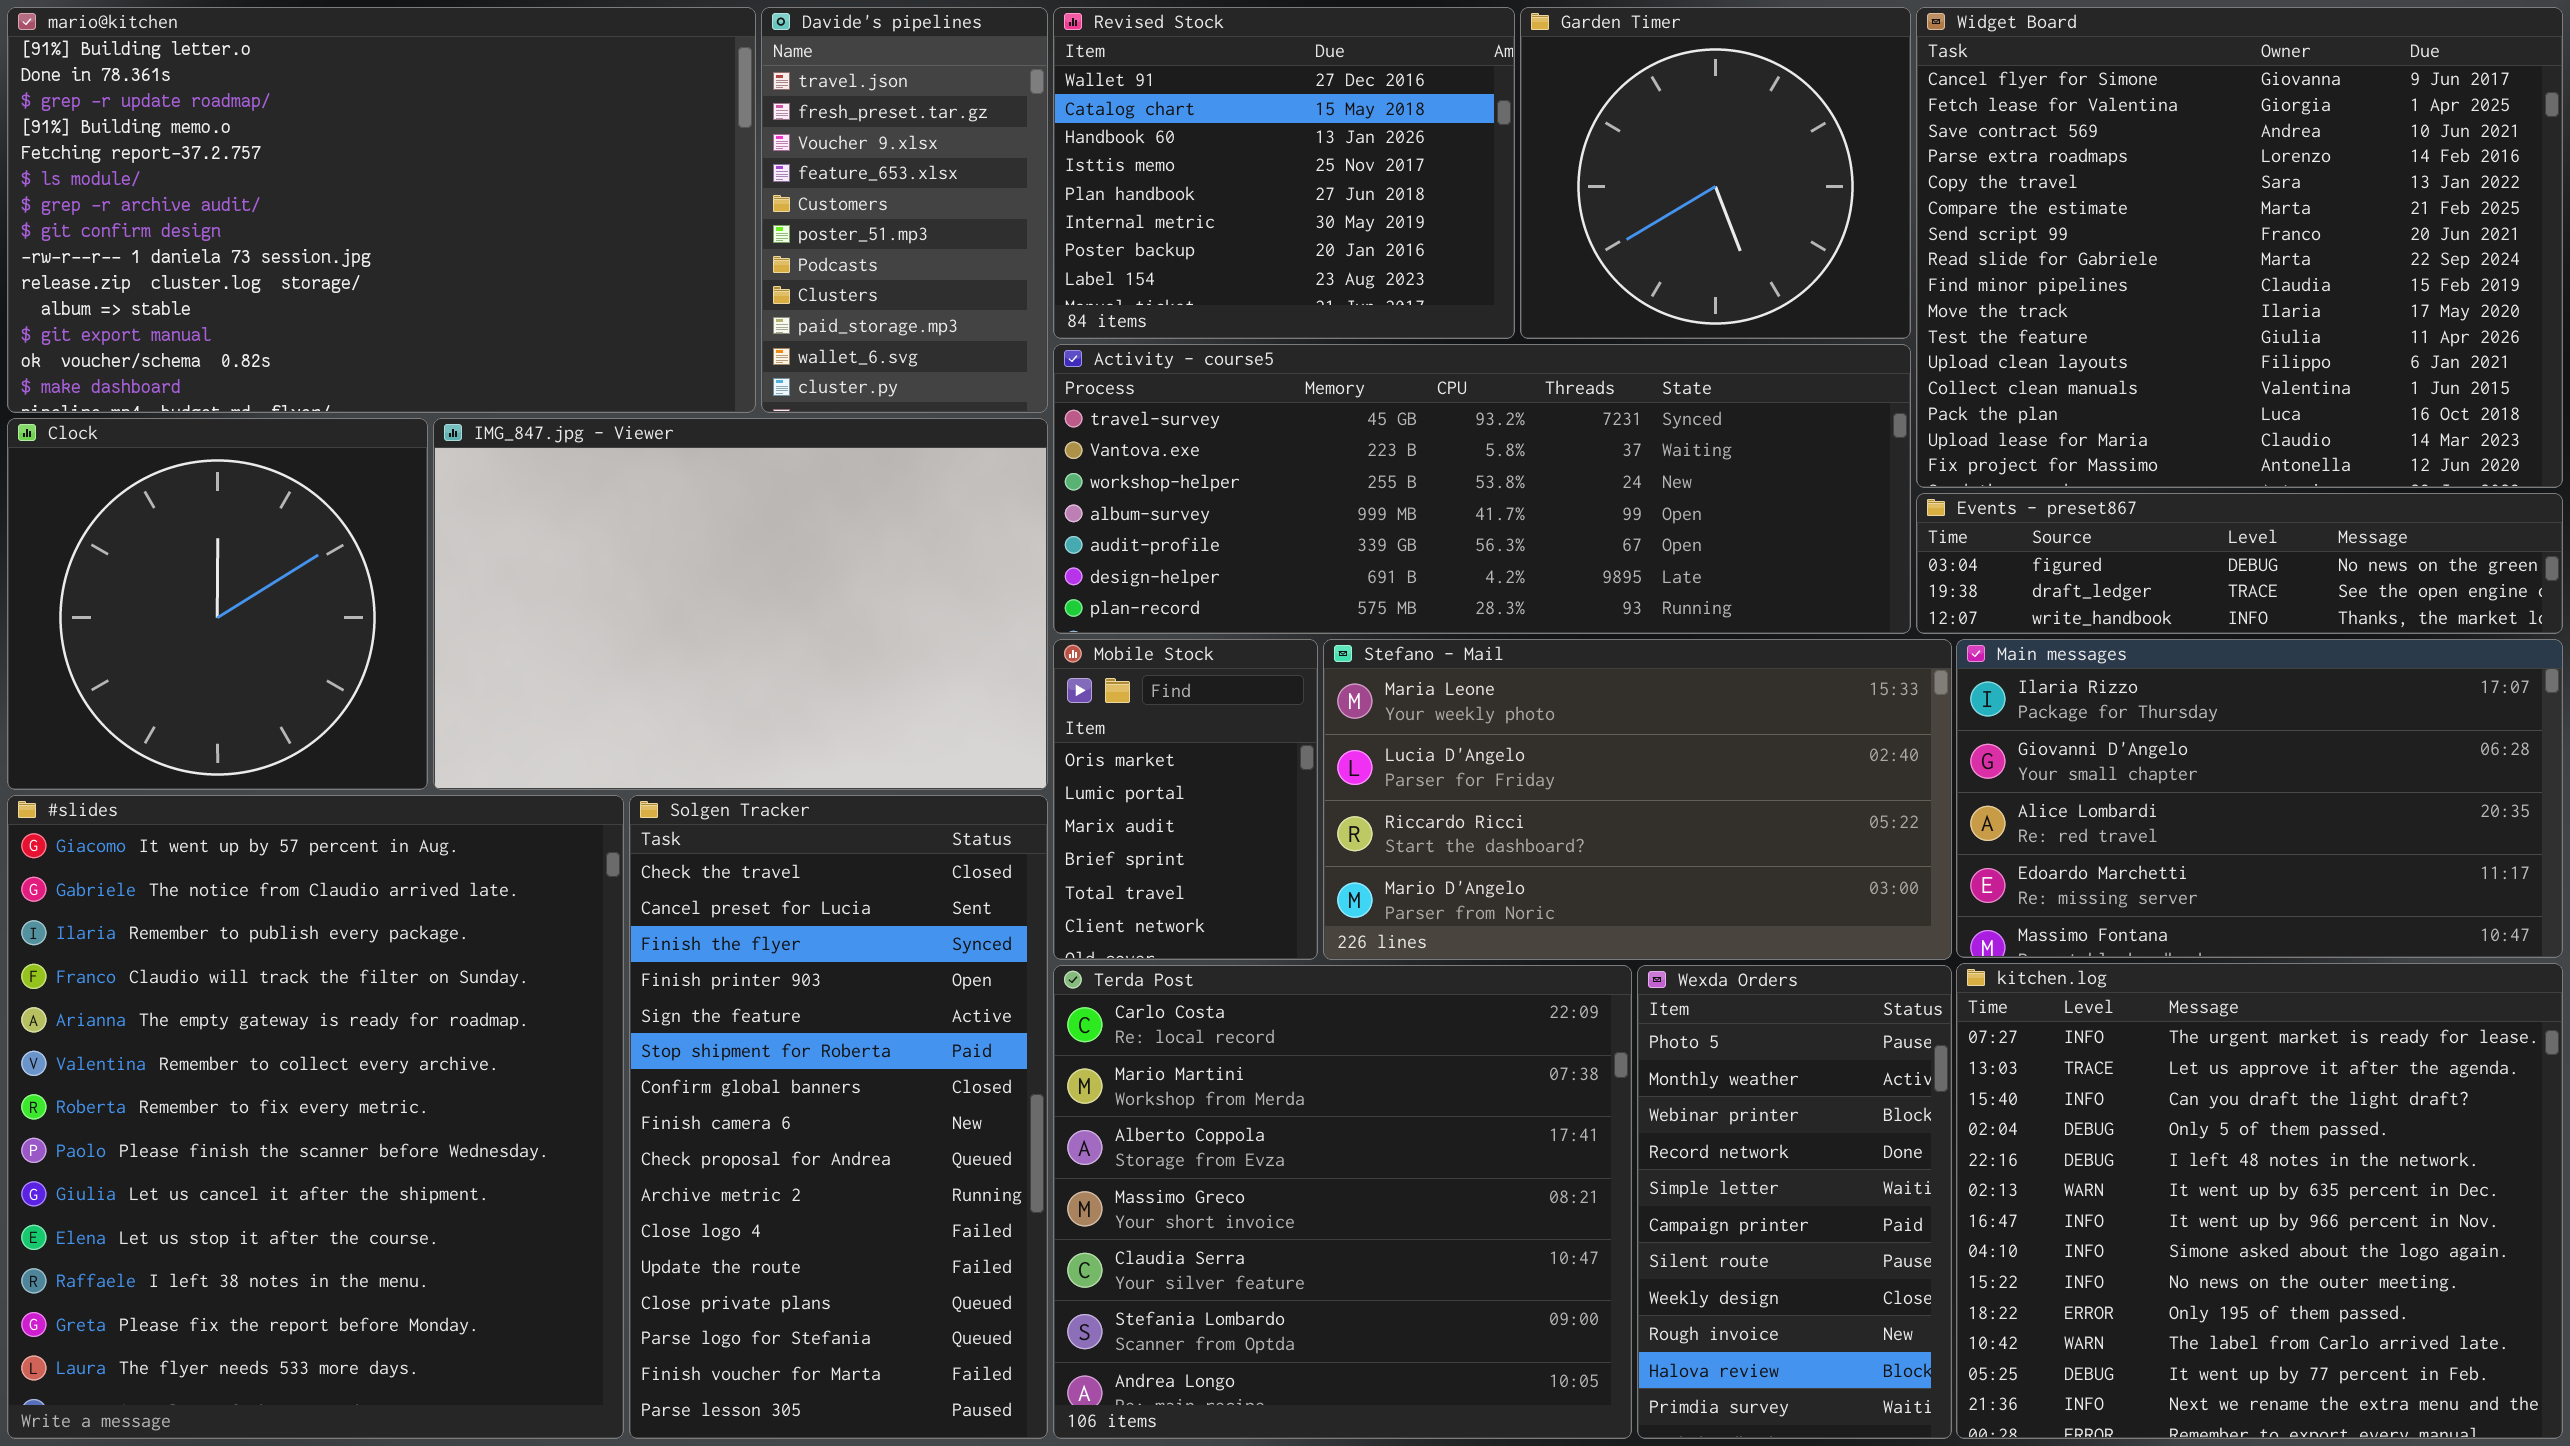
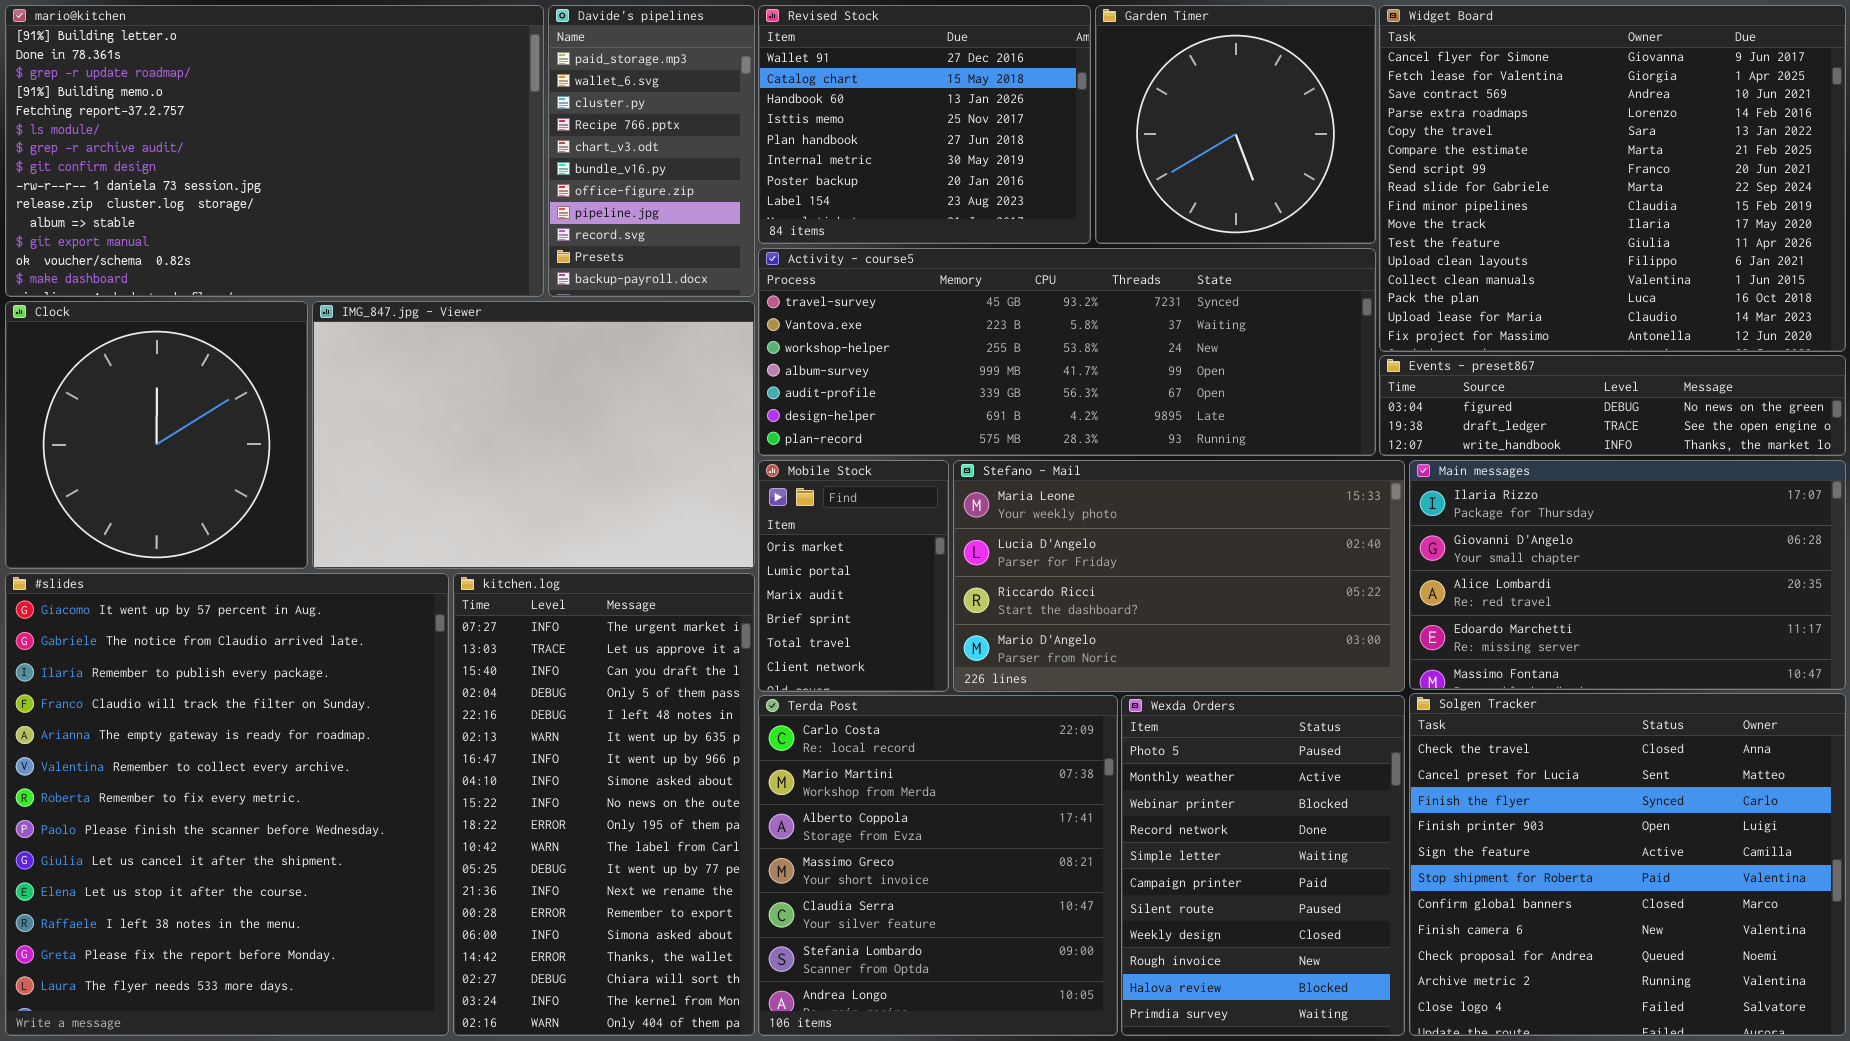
Davide's pipelines: [761,7,1048,413] -> [548,5,755,297], scrolled down 8 rows
Solgen Tracker: [629,795,1048,1439] -> [1409,693,1846,1036], moved, resized
kitchen.log: [1956,963,2563,1439] -> [453,573,755,1036], moved, resized
Terda Post: [1053,965,1632,1439] -> [758,695,1118,1036], resized
Wexda Orders: [1637,965,1952,1439] -> [1121,695,1405,1036], resized

